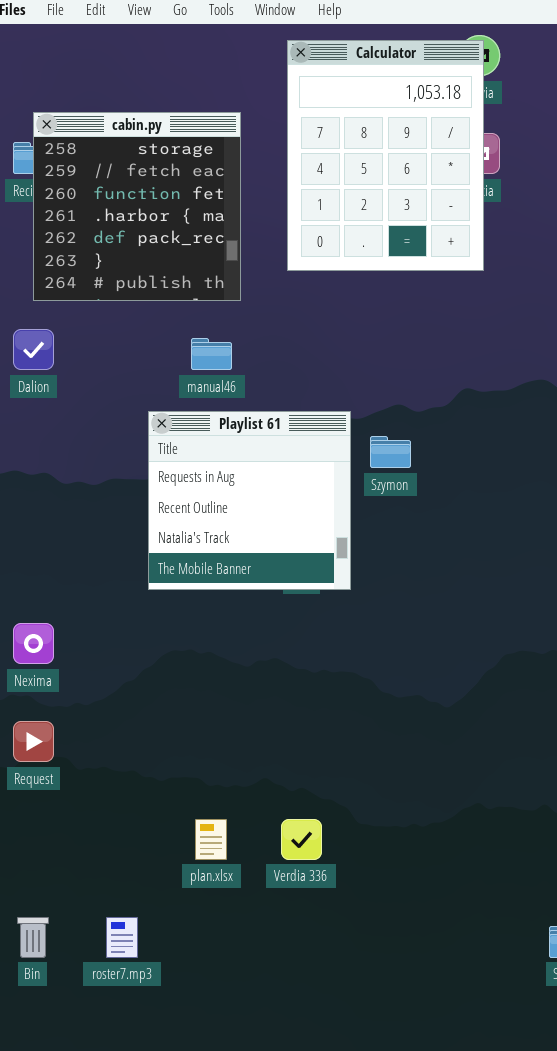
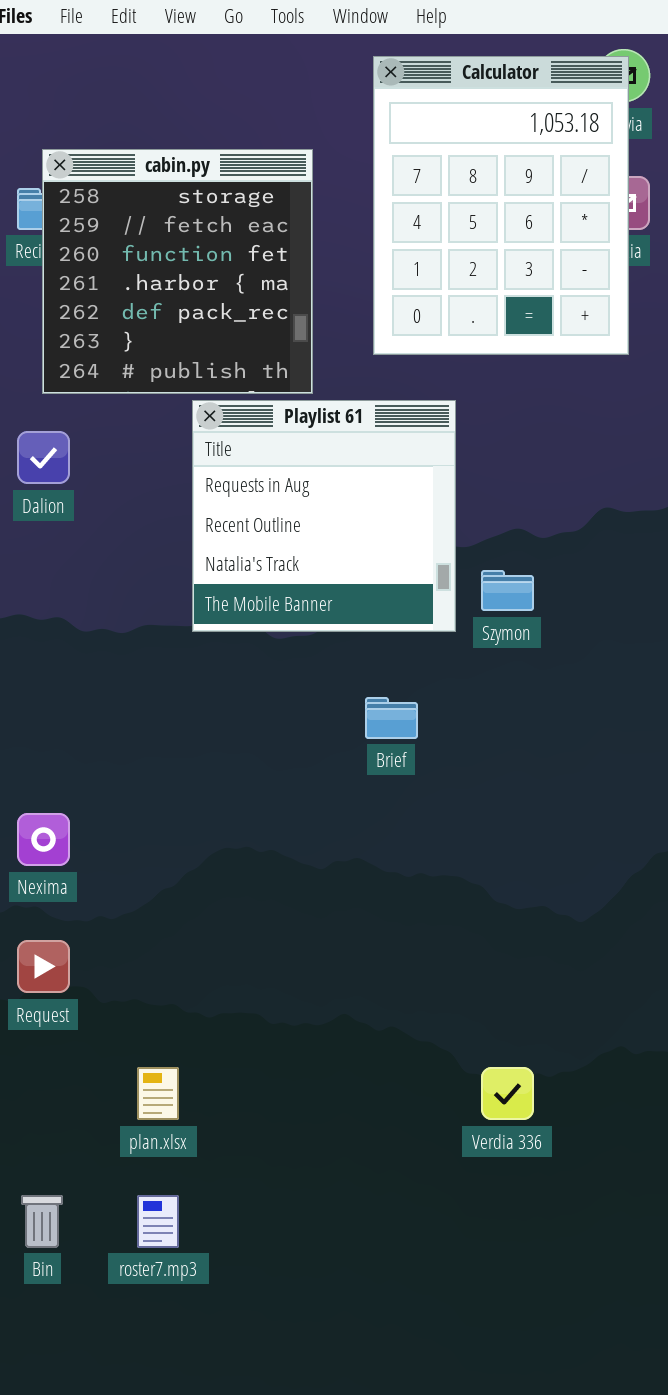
Playlist 61: [148,411,351,590] -> [192,400,456,632], moved
plan.xlsx: [195,819,227,860] -> [137,1067,179,1120], moved
Verdia 336: [281,819,322,860] -> [481,1067,534,1120], moved

